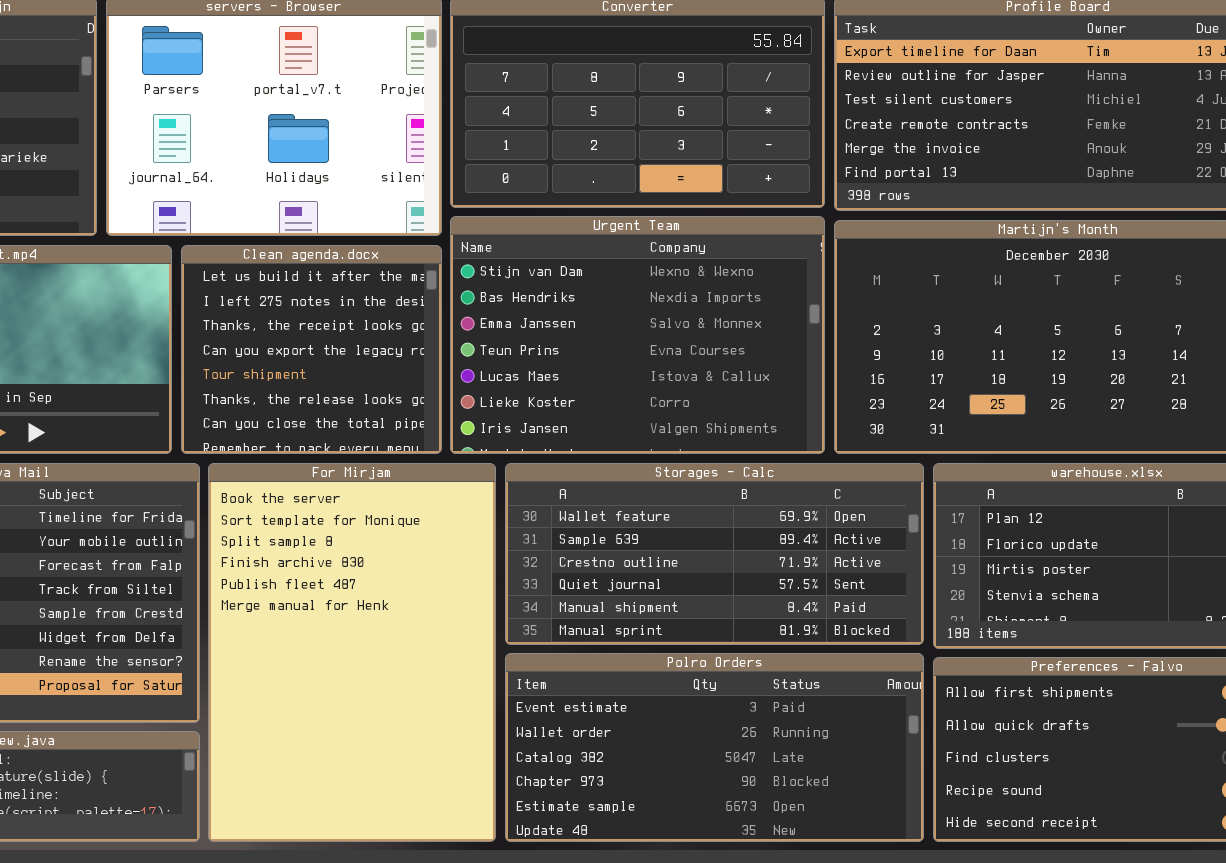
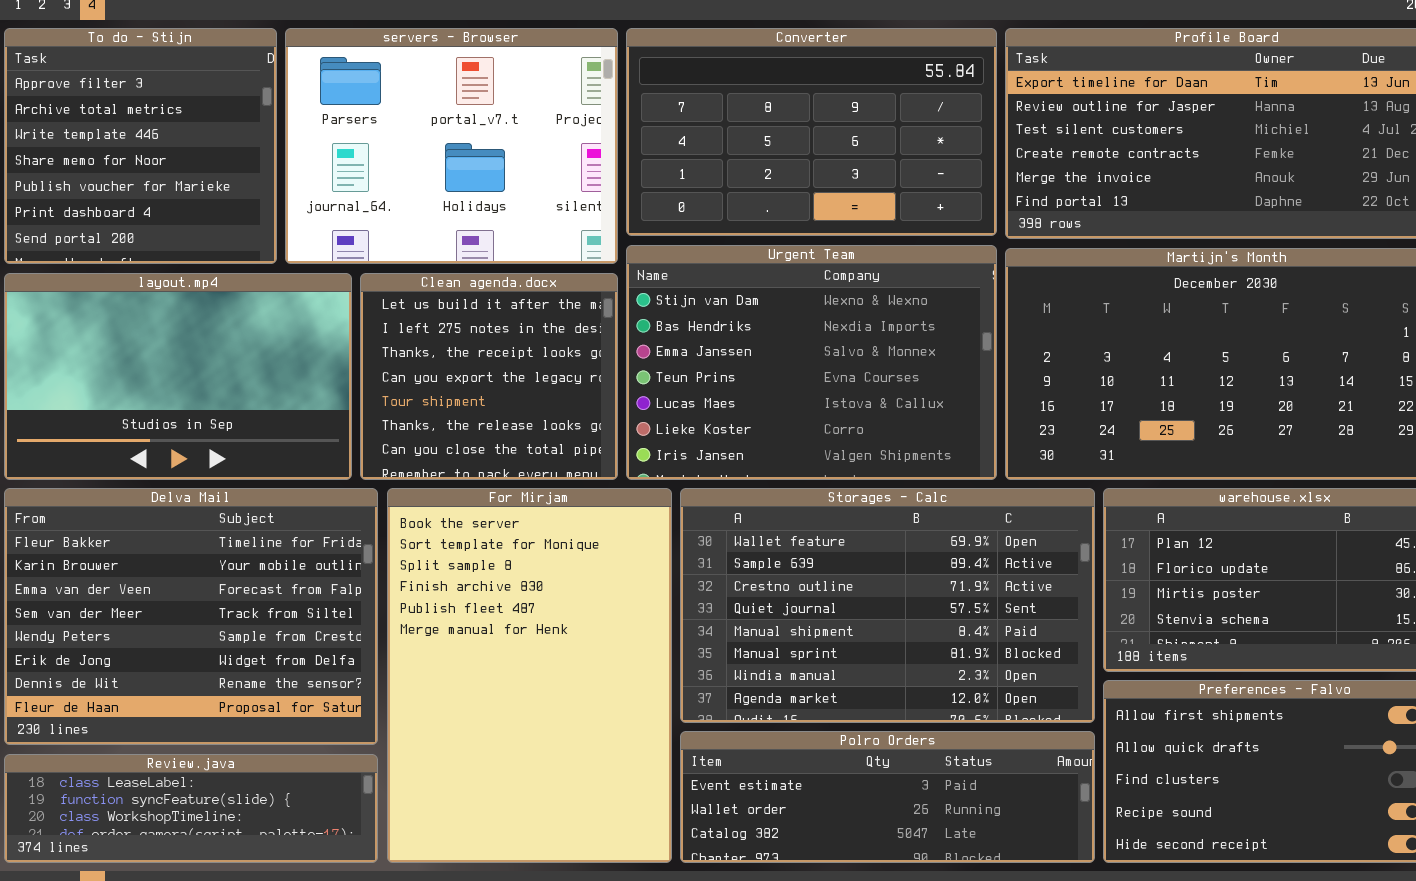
Storages - Calc: [505,463,924,645] -> [680,488,1095,723], resized
Polro Orders: [505,653,924,842] -> [680,731,1095,863], resized

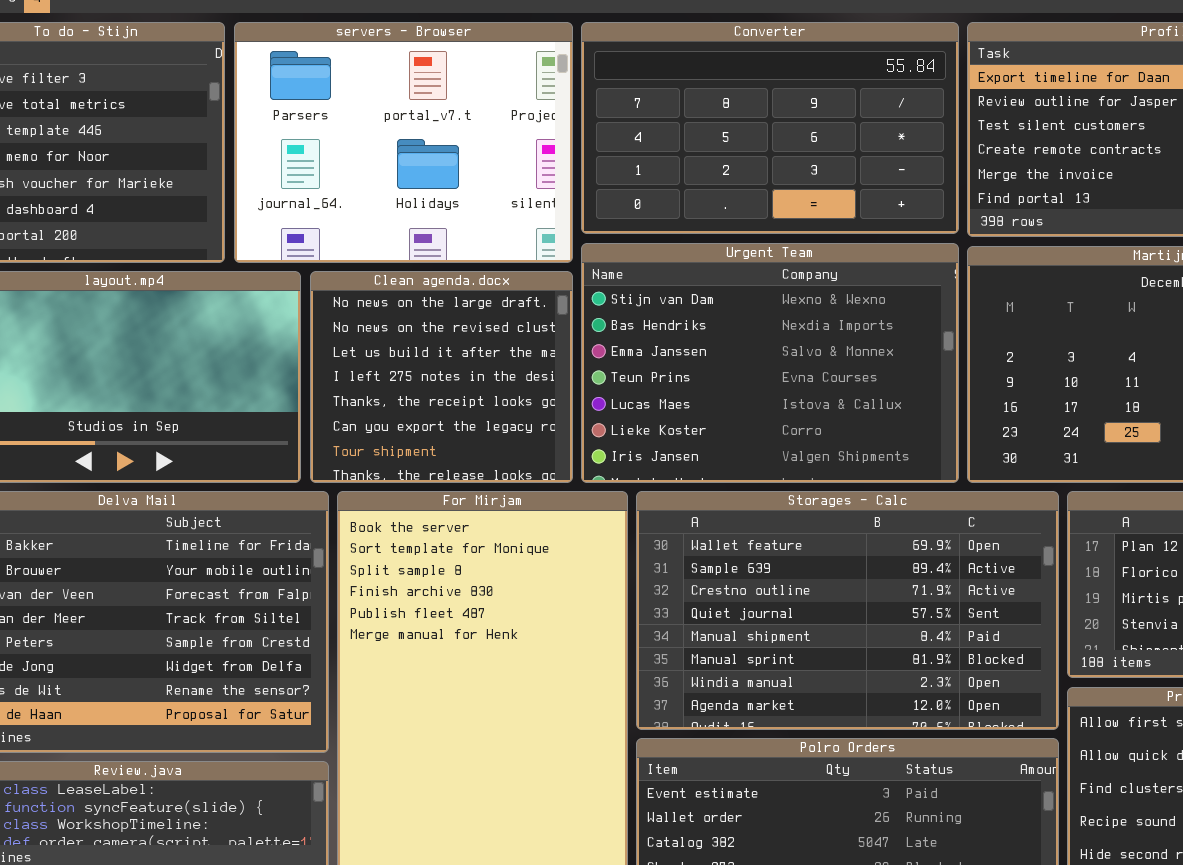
Clean agenda.docx: [360,273,618,480] -> [310,271,573,483], scrolled up 2 rows

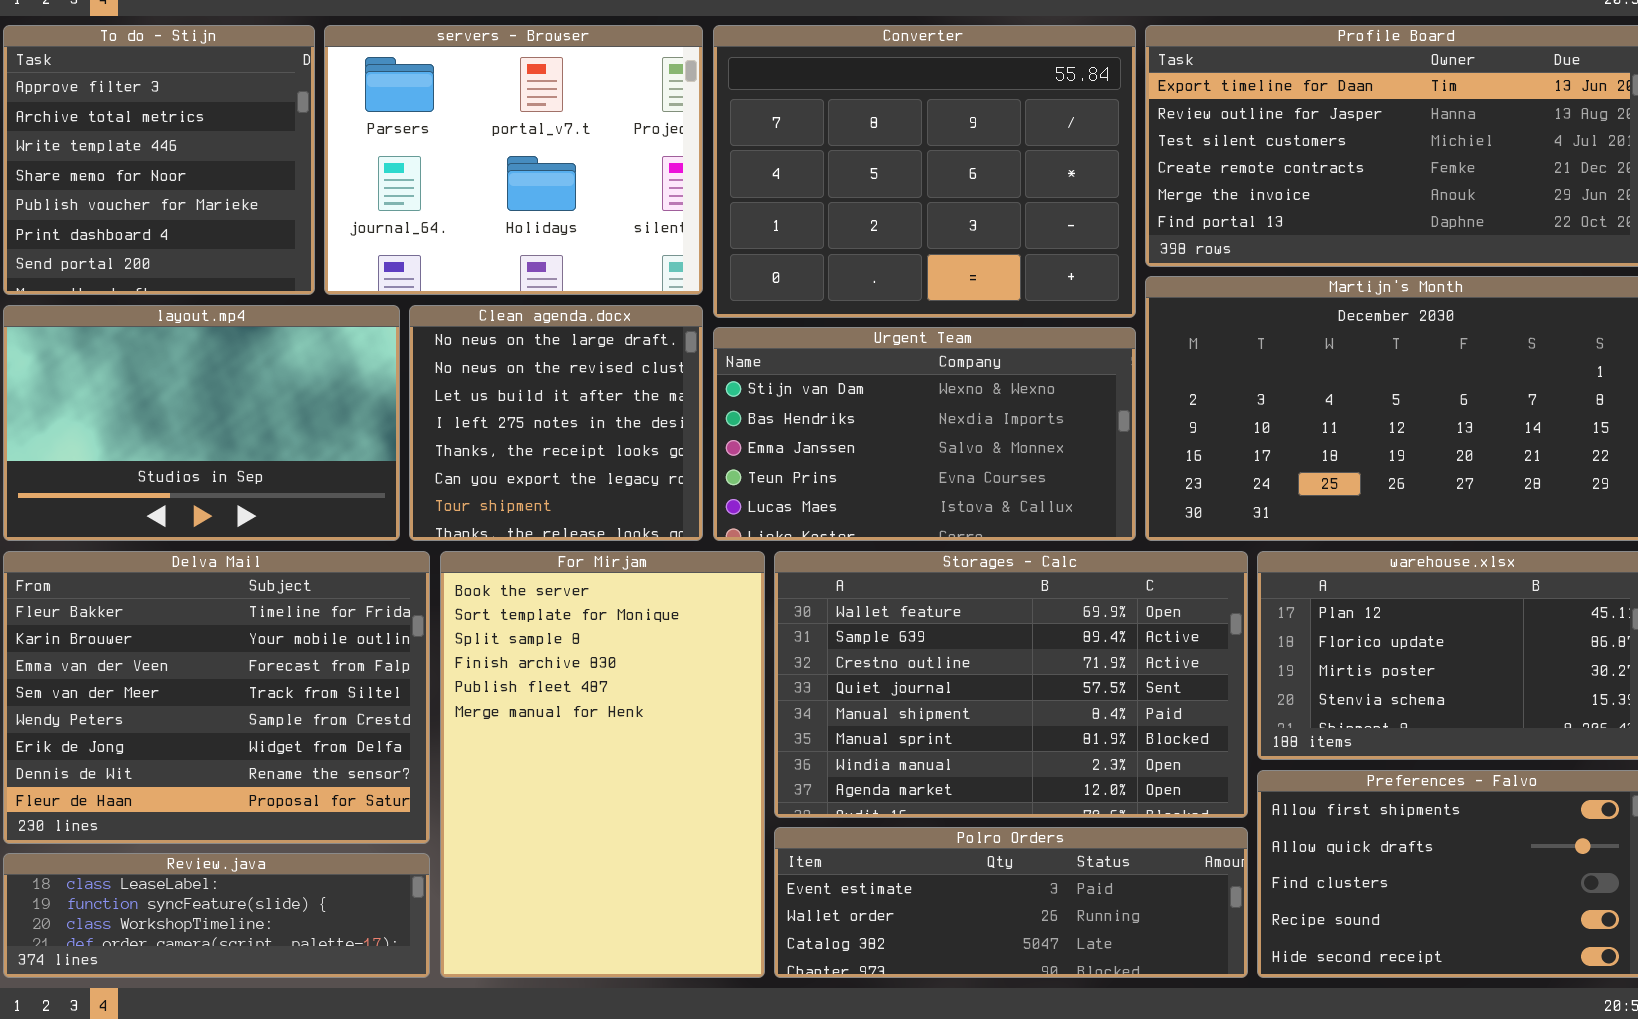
Converter: [581,22,959,234] -> [713,25,1136,318], resized
Urgent Team: [581,243,959,483] -> [713,327,1136,541], resized

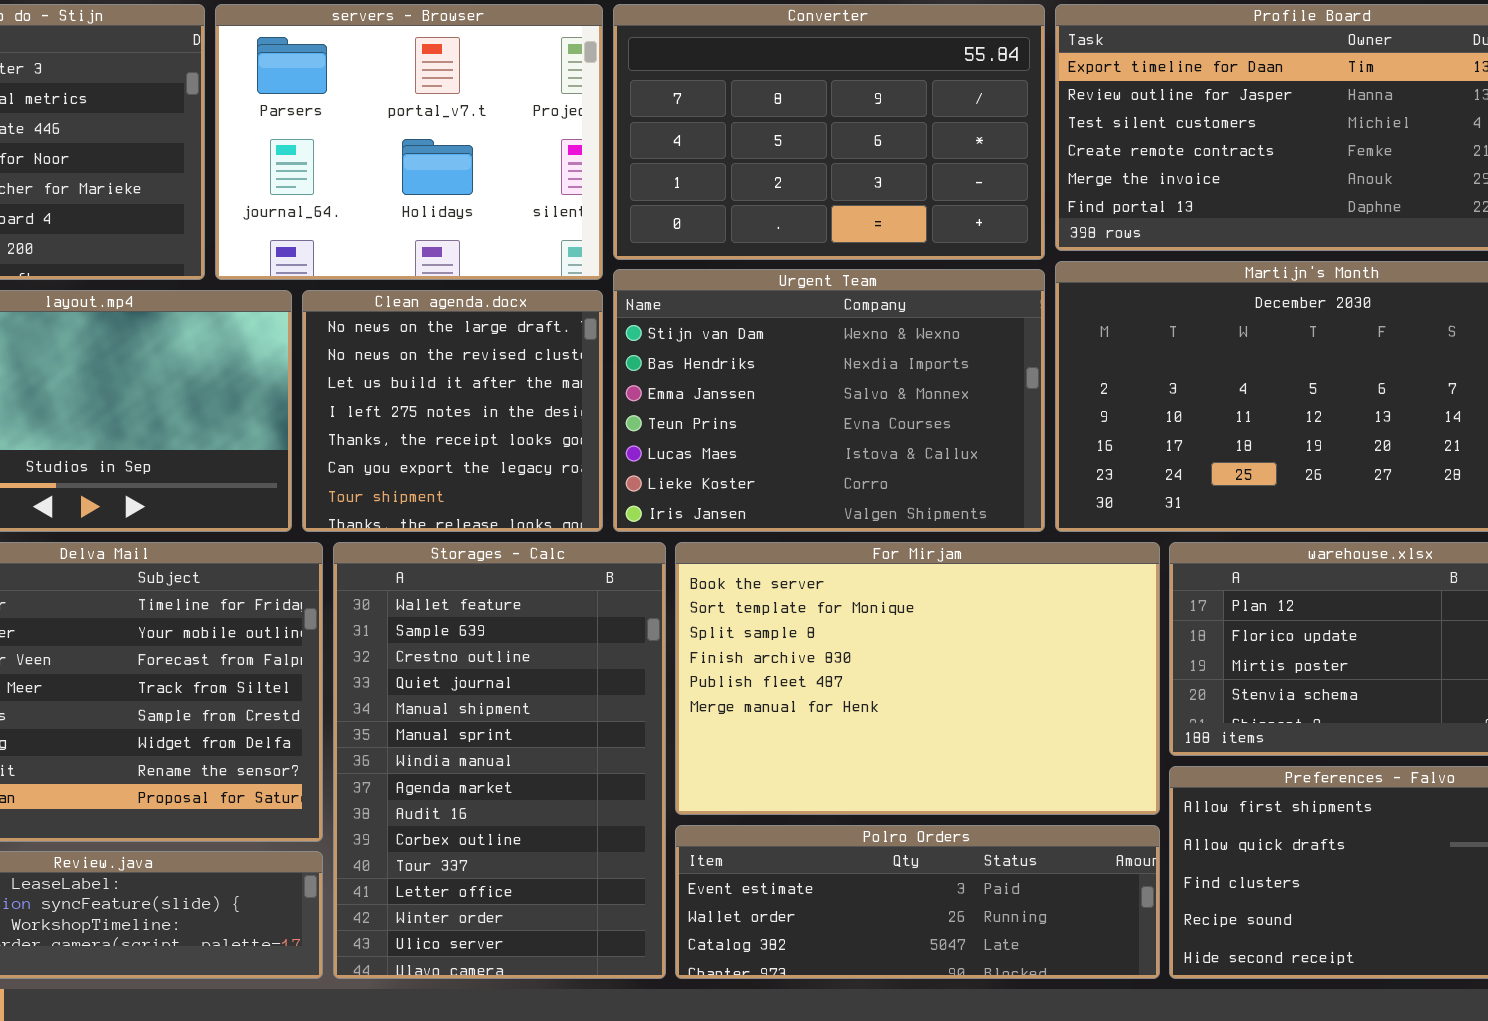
Converter: [713,25,1136,318] -> [613,4,1045,260], resized
Urgent Team: [713,327,1136,541] -> [613,269,1045,532], resized
For Mirjam: [440,551,765,978] -> [675,542,1160,815], moved, resized
Storages - Calc: [774,551,1248,818] -> [333,542,666,979], moved, resized

